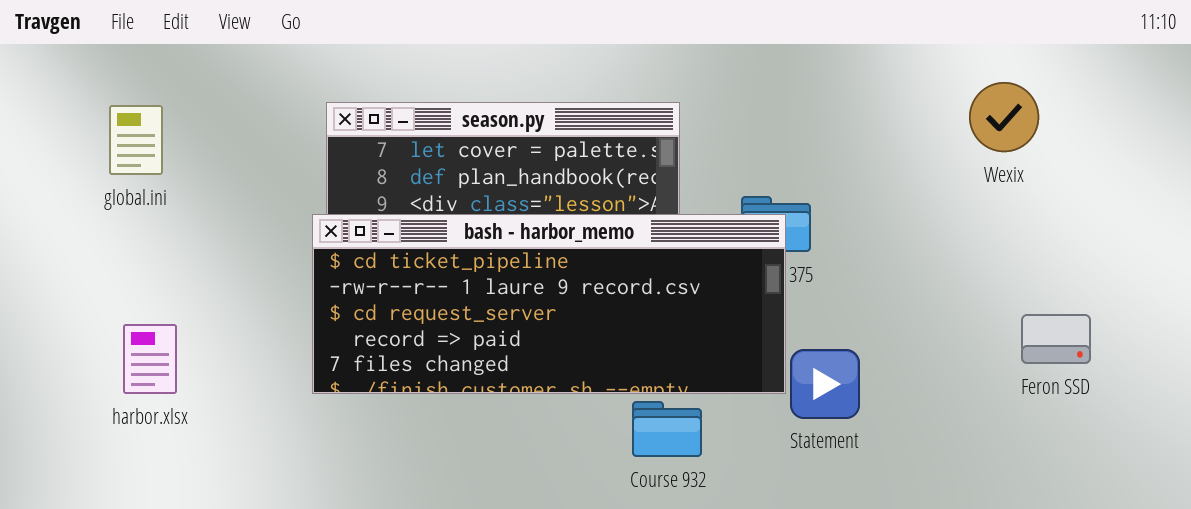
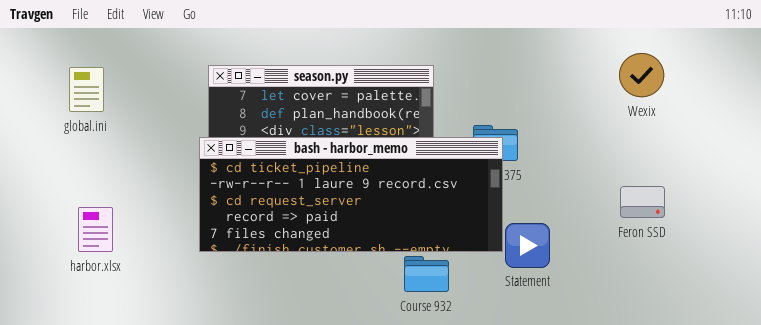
Feron SSD: [1021,314,1091,364] -> [620,186,665,218], moved

